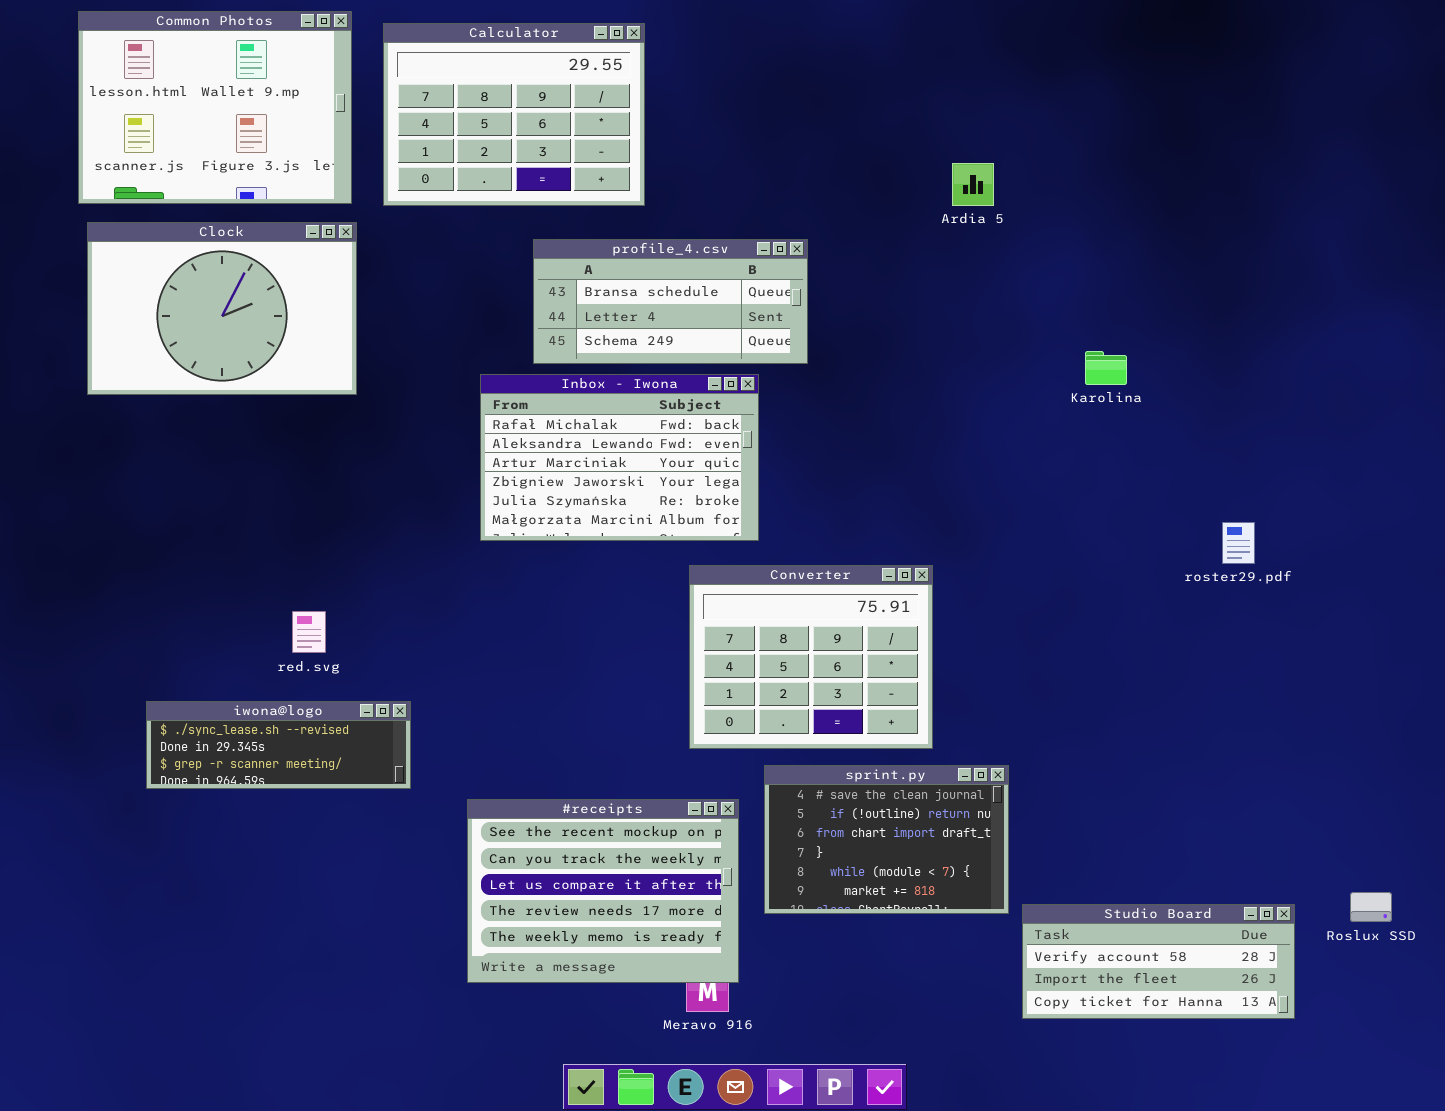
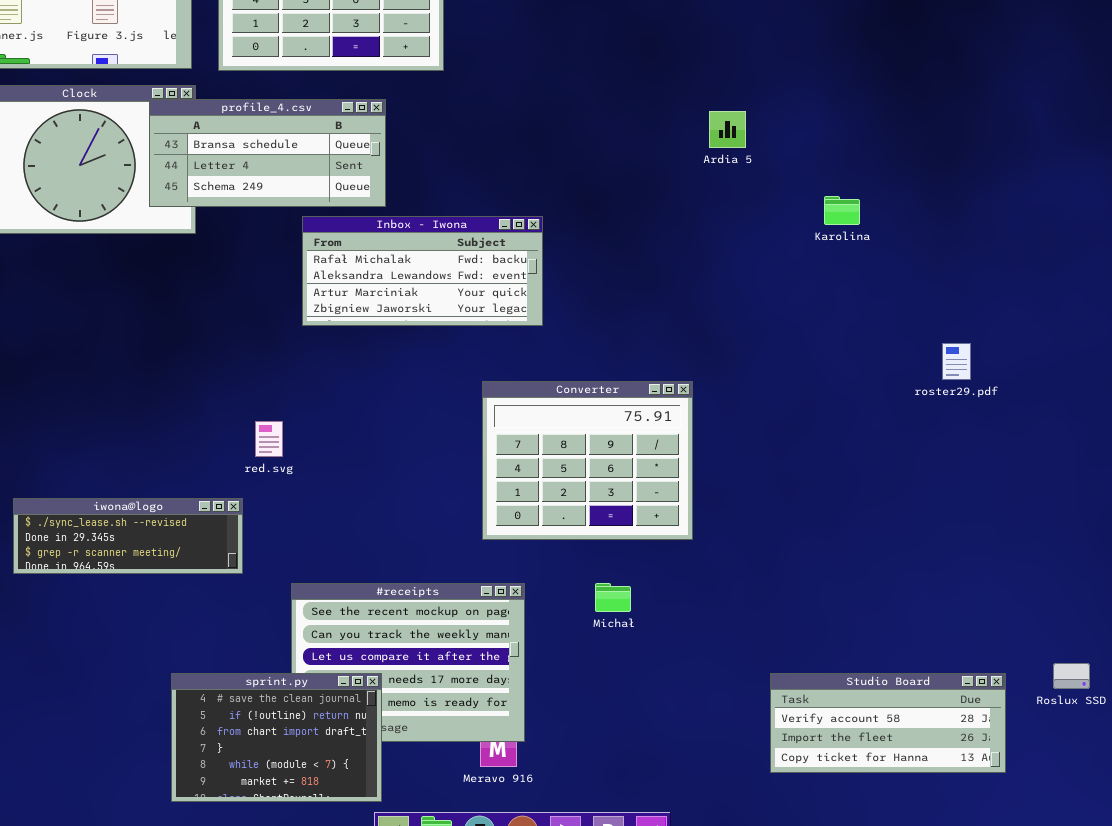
Ardia 5: [952,163,994,206] -> [709,111,746,148], moved
profile_4.csv: [533,239,808,364] -> [149,99,386,207], moved
Inbox - Iwona: [480,374,759,541] -> [302,216,543,326], resized
red.svg: [292,611,326,653] -> [255,421,283,457], moved
sprint.py: [764,765,1009,914] -> [171,673,382,802], moved

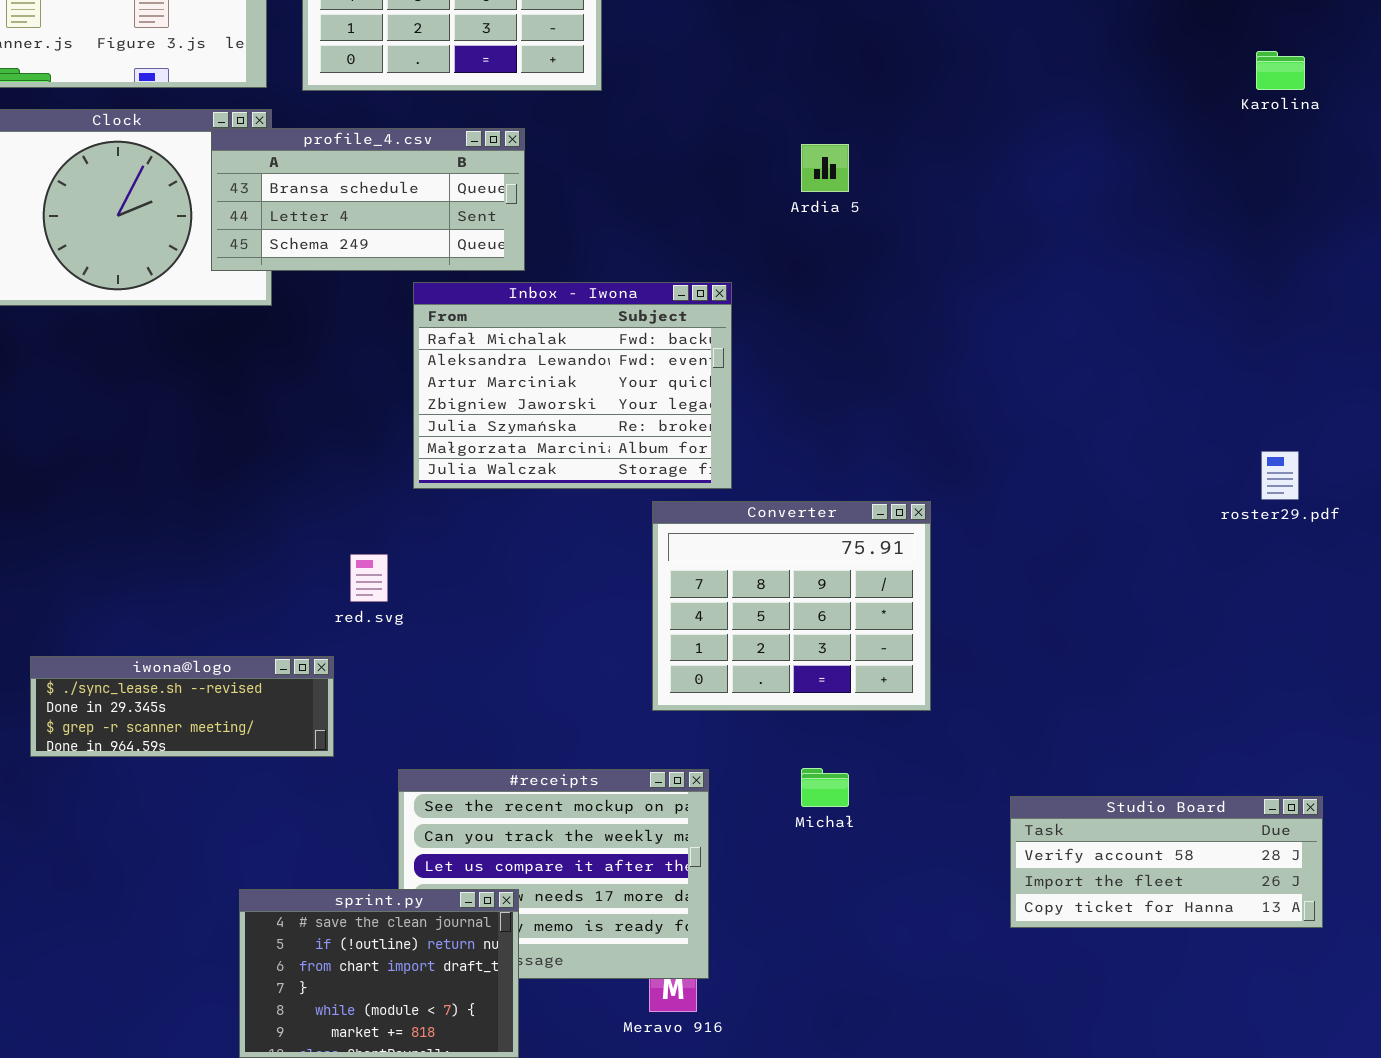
Ardia 5: [709,111,746,148] -> [801,144,849,192], moved
Karolina: [824,196,860,225] -> [1256,51,1305,90], moved
Inbox - Iwona: [302,216,543,326] -> [413,282,732,489], resized
Studio Board: [770,673,1006,773] -> [1010,796,1323,928], moved

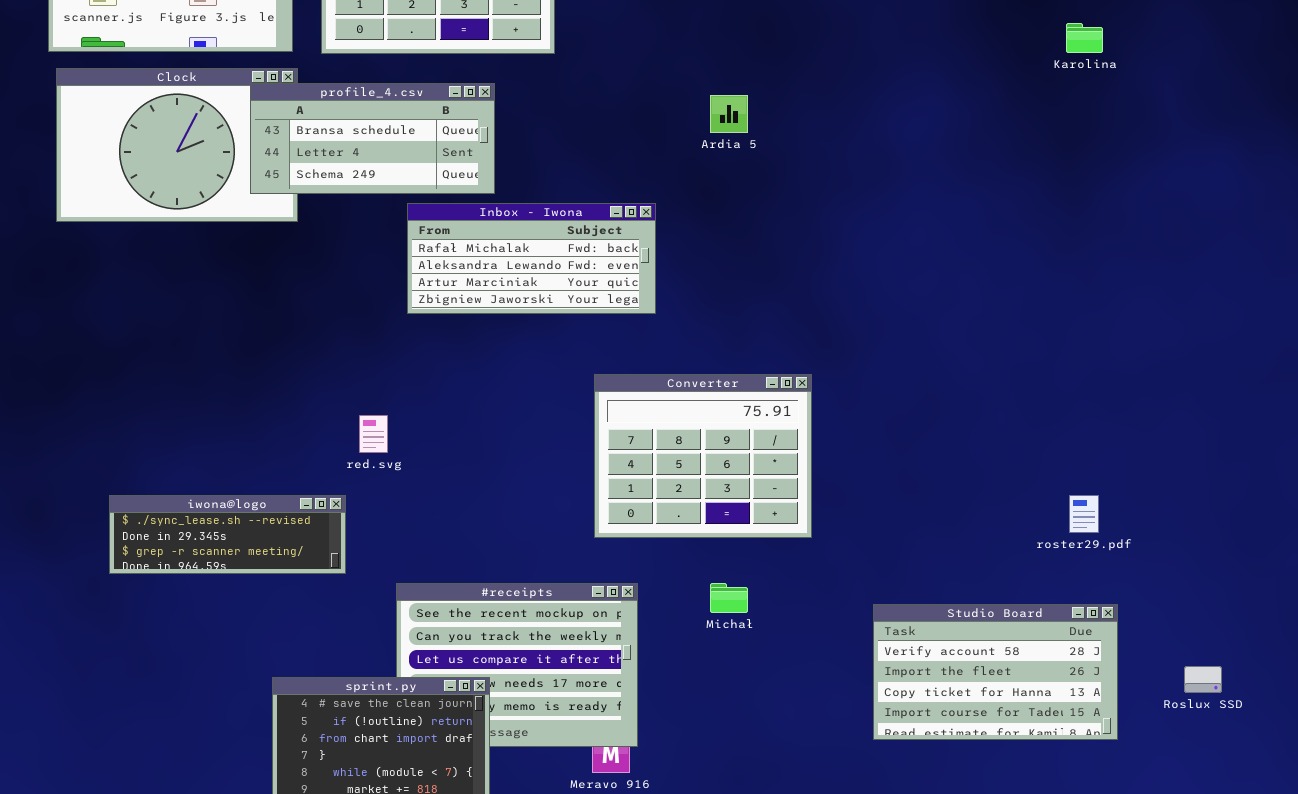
Inbox - Iwona: [413,282,732,489] -> [407,203,656,314], resized
roster29.pdf: [1261,451,1299,500] -> [1069,495,1099,533], moved
Studio Board: [1010,796,1323,928] -> [873,604,1118,740], resized

